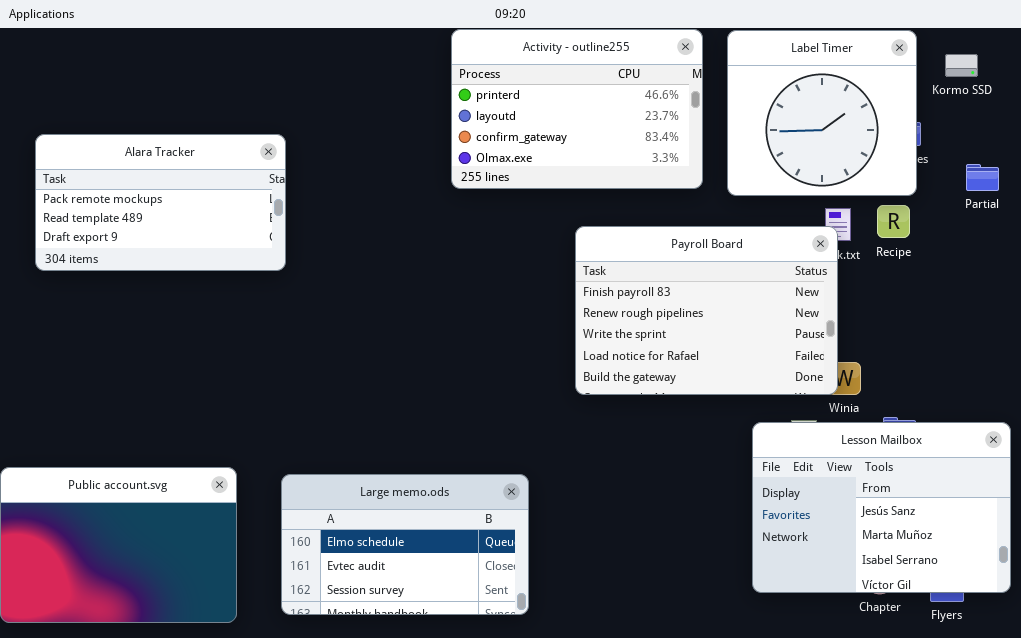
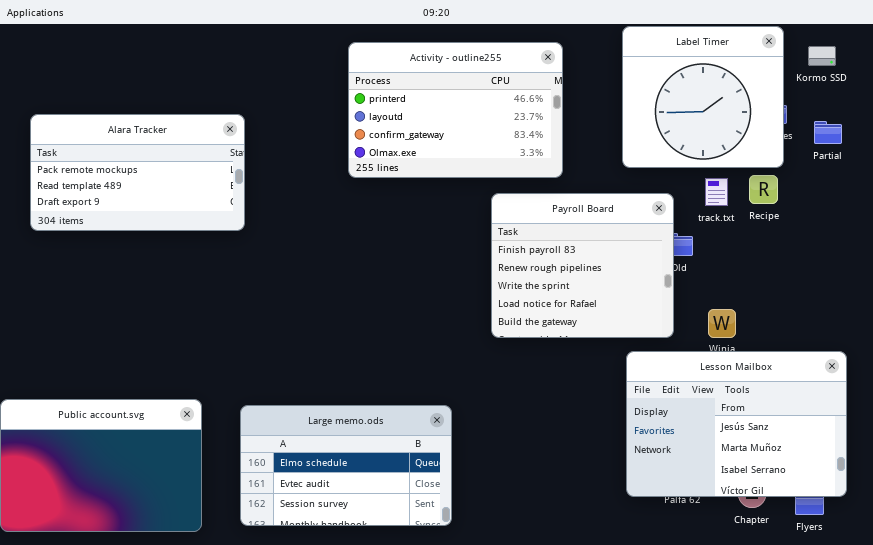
Activity - outline255: [451,29,703,189] -> [348,42,563,178], moved
Partial: [966,164,999,191] -> [814,121,842,144], moved
Payroll Board: [575,226,838,395] -> [491,193,674,338], resized
Lesson Mailbox: [752,422,1011,593] -> [626,351,847,497], moved

